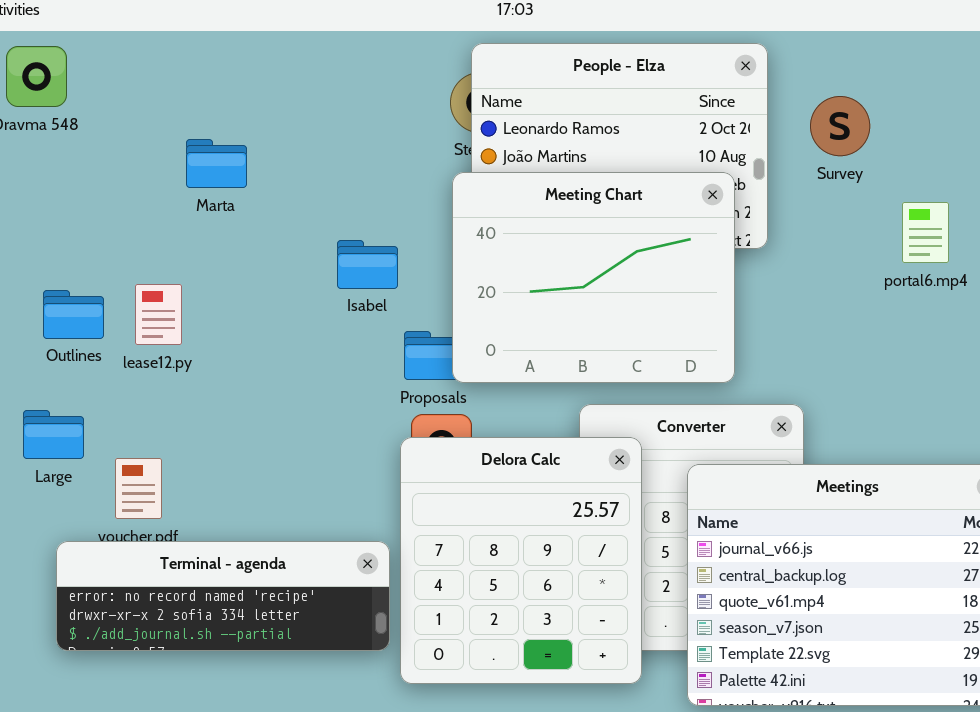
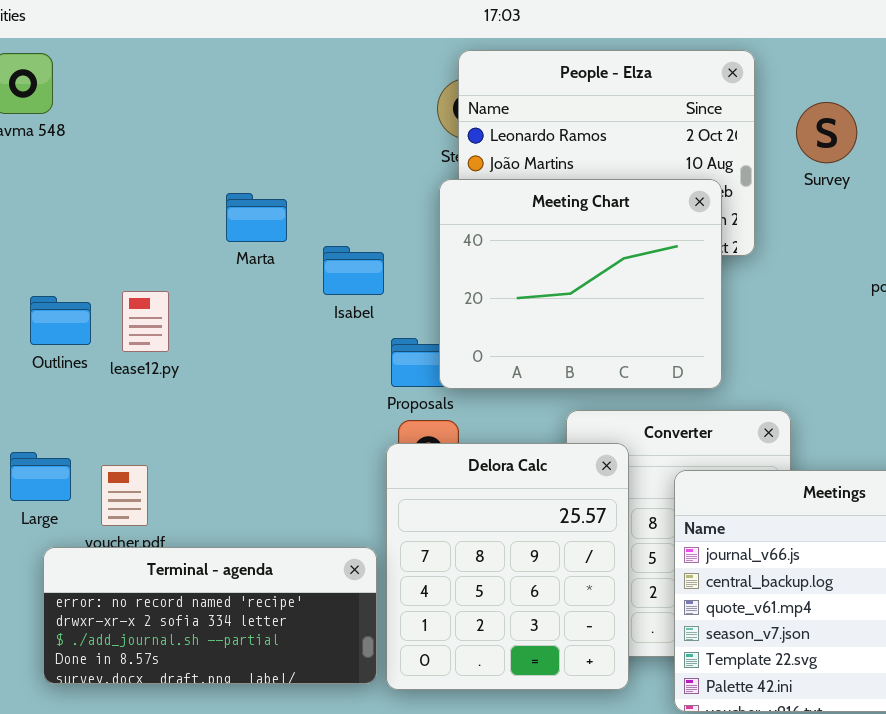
Marta: [186,139,247,188] -> [226,193,287,242], moved
Large: [23,410,84,459] -> [10,452,71,501], moved
Terminal - agenda: [56,541,390,651] -> [43,547,377,684], resized

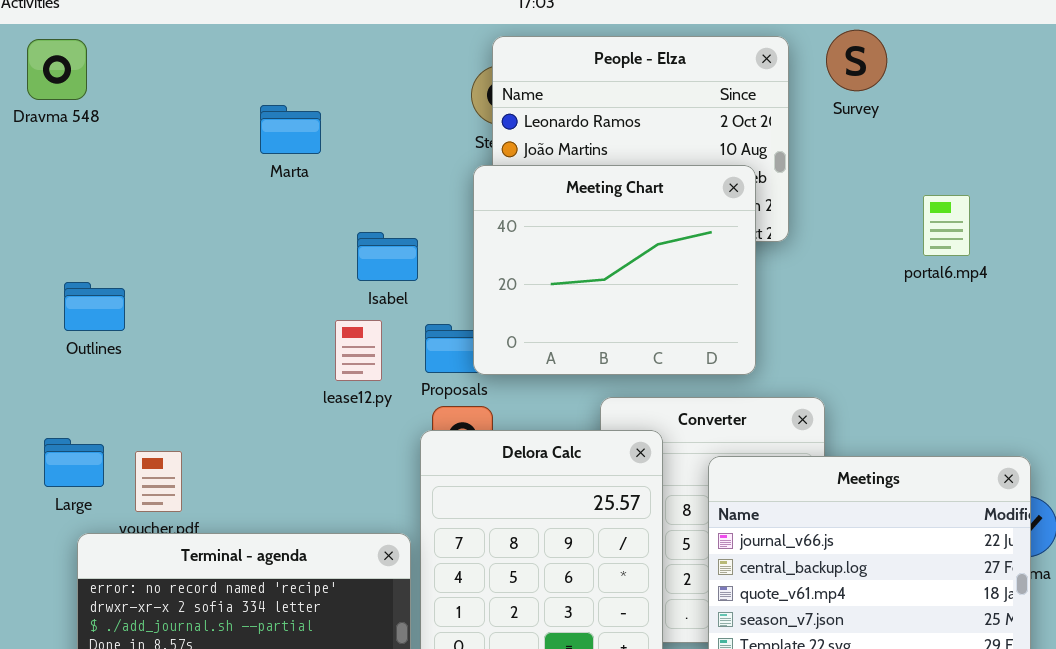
Survey: [796,102,857,163] -> [826,30,887,91], moved
Marta: [226,193,287,242] -> [260,105,321,154], moved
lease12.py: [122,291,169,352] -> [335,320,382,381], moved

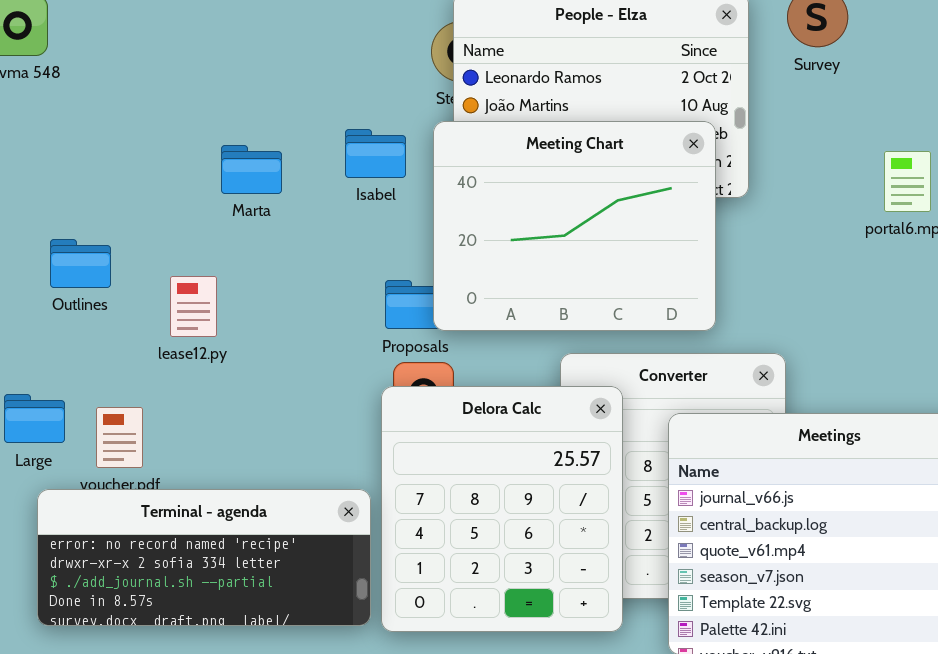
Marta: [260,105,321,154] -> [221,145,282,194], moved
Isabel: [357,232,418,281] -> [345,129,406,178], moved
Outlines: [64,282,125,331] -> [50,239,111,288], moved
lease12.py: [335,320,382,381] -> [170,276,217,337], moved

